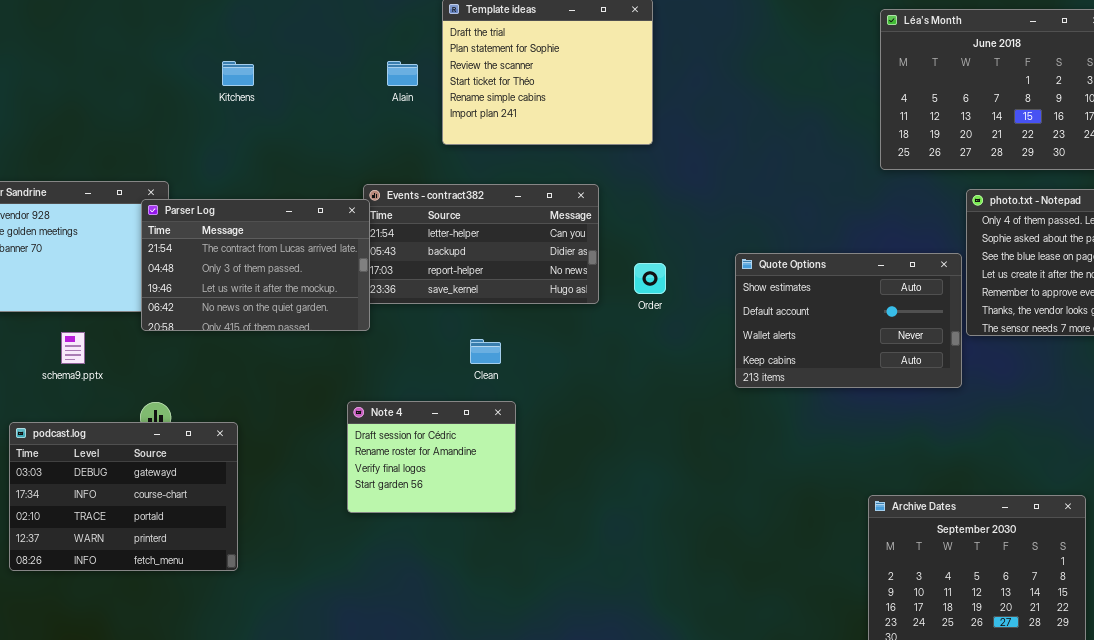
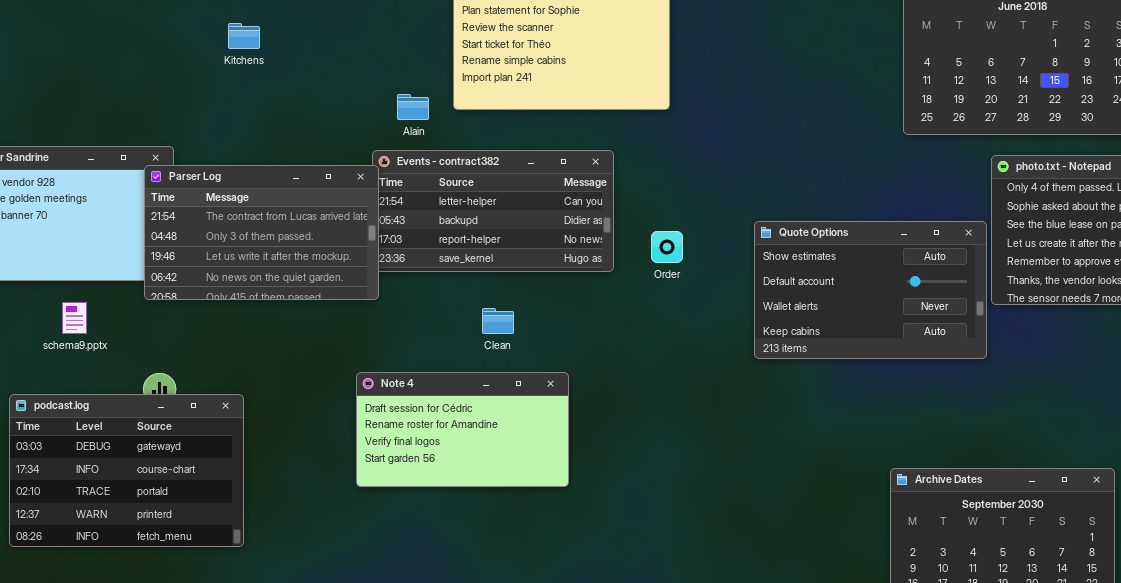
Alain: [387,61,418,86] -> [397,94,429,120], moved
Note 4: [347,401,516,513] -> [356,372,569,487], resized

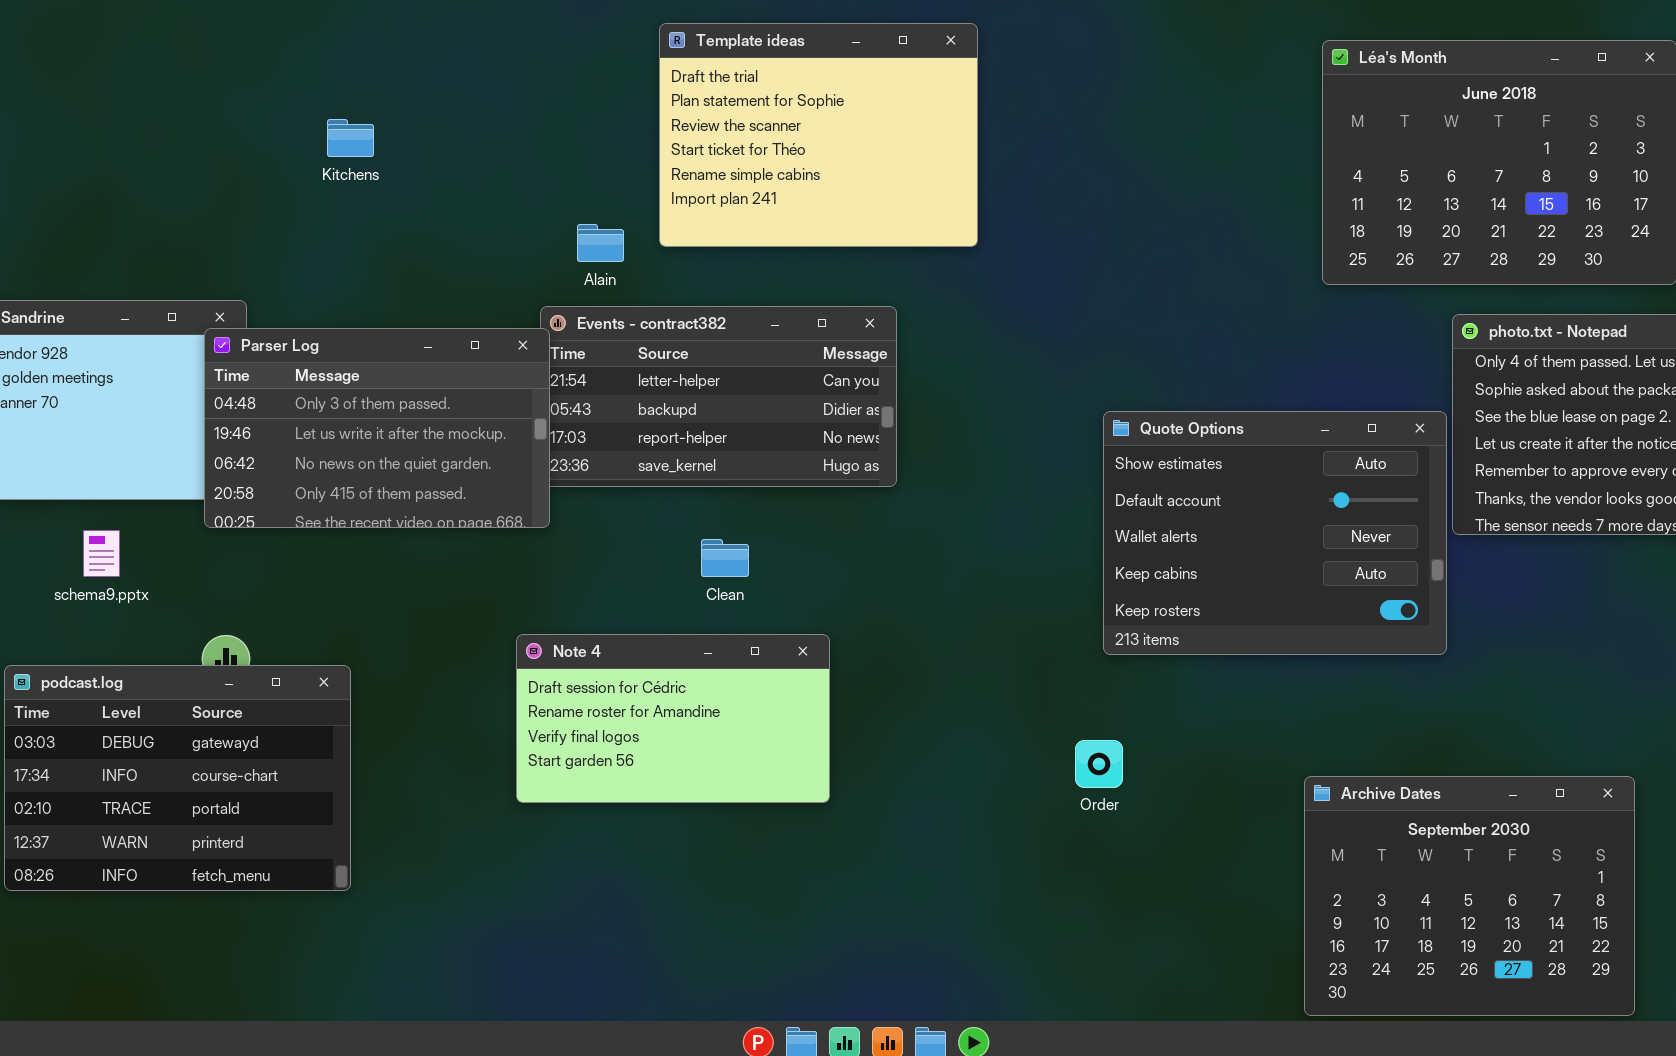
Parser Log: [144,165,379,300] -> [204,328,550,528], scrolled down 1 row
Quote Options: [754,221,987,359] -> [1103,411,1447,655], resized
Order: [651,231,683,263] -> [1075,740,1123,788], moved

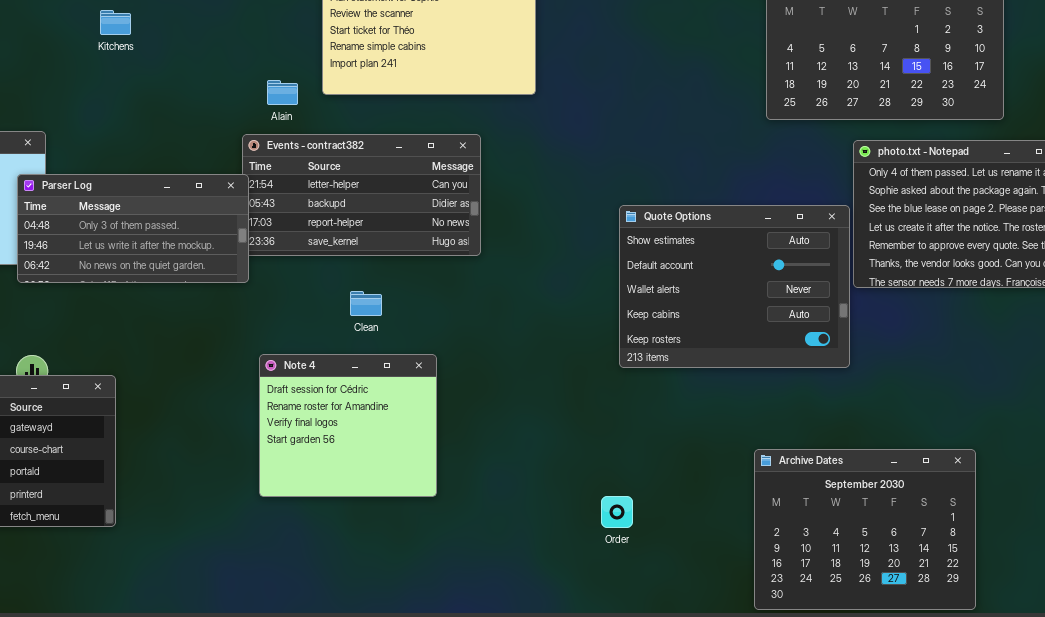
Parser Log: [204,328,550,528] -> [17,174,249,283], resized
Note 4: [516,634,830,803] -> [259,354,437,497], resized
Order: [1075,740,1123,788] -> [601,496,633,528], moved

